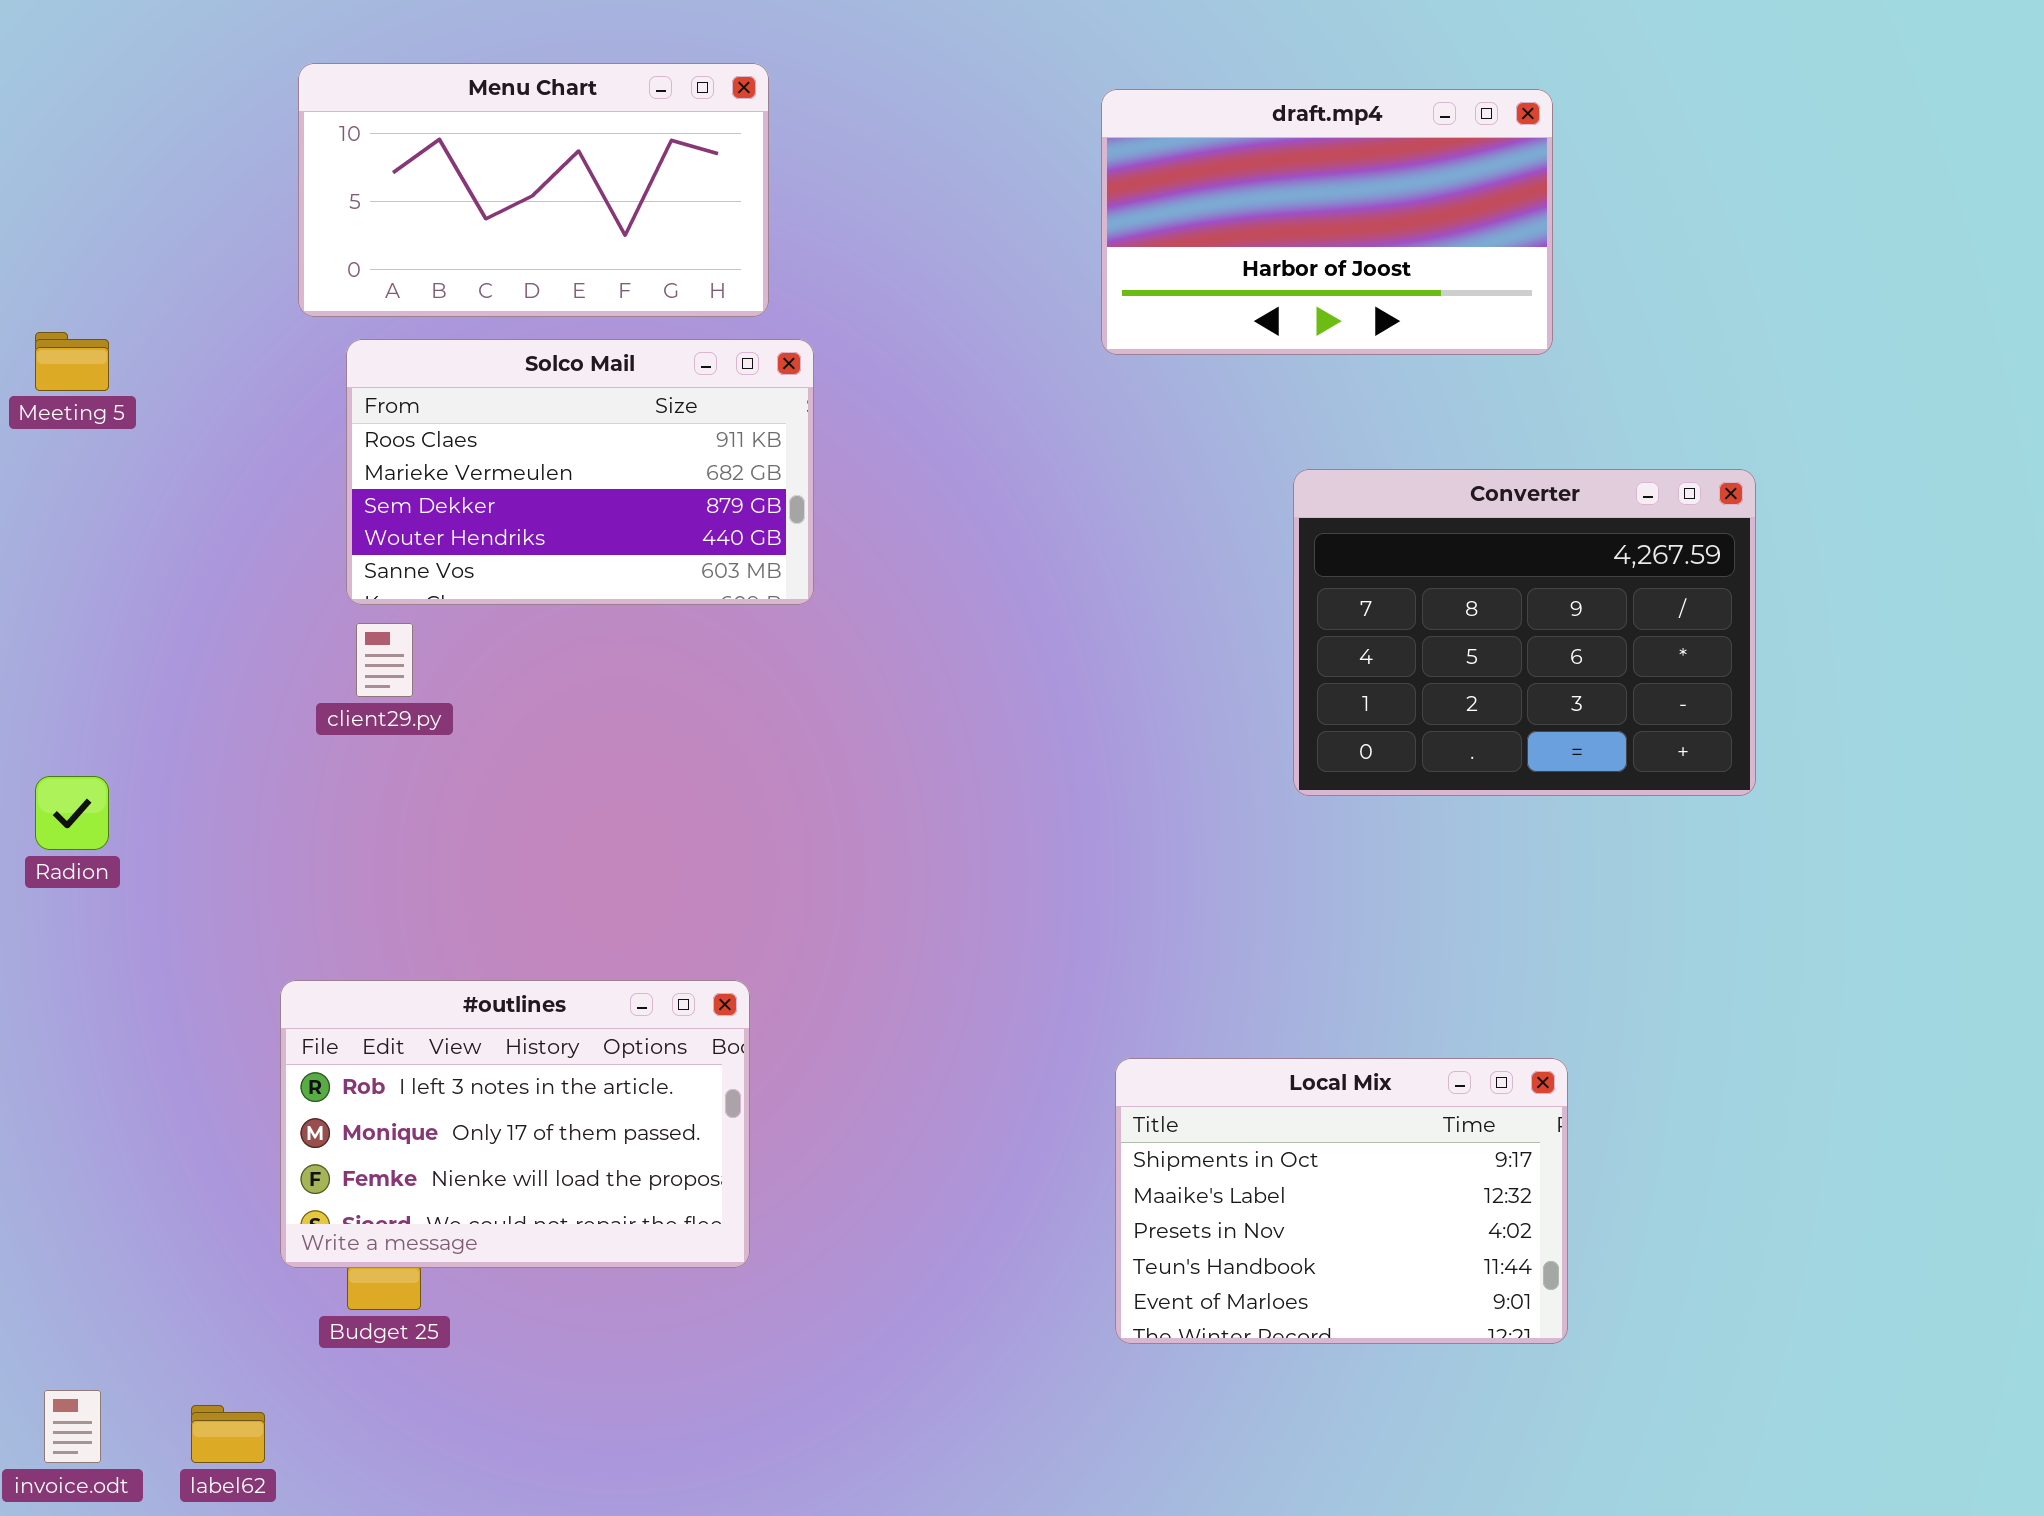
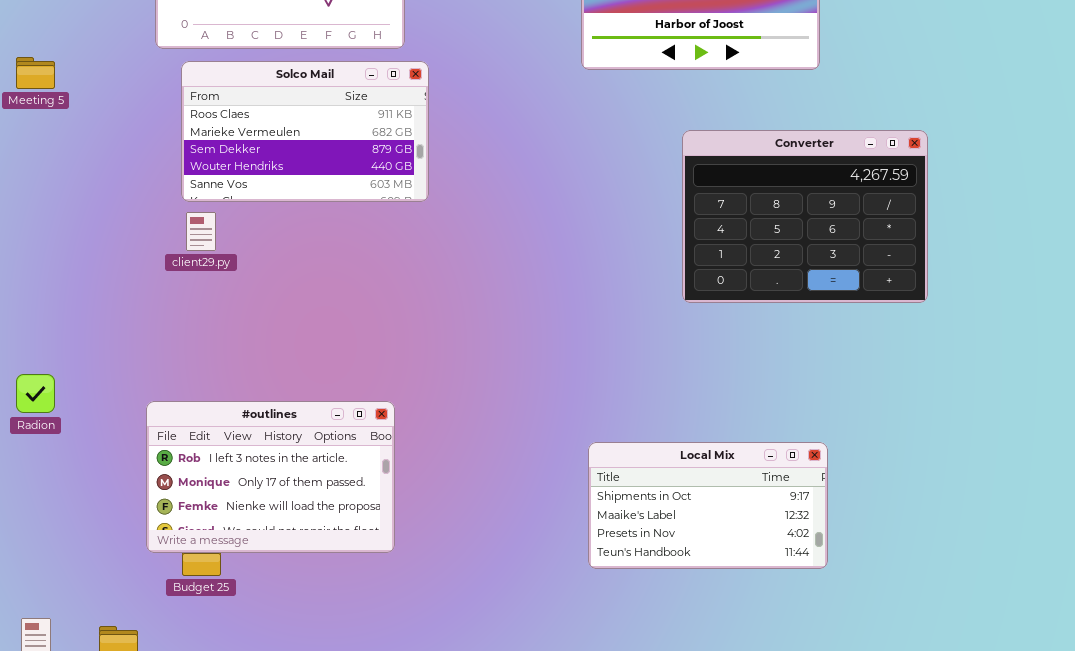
Radion: [35,776,109,850] -> [16,374,55,413], moved
Local Mix: [1115,1058,1568,1344] -> [588,442,828,569], resized

